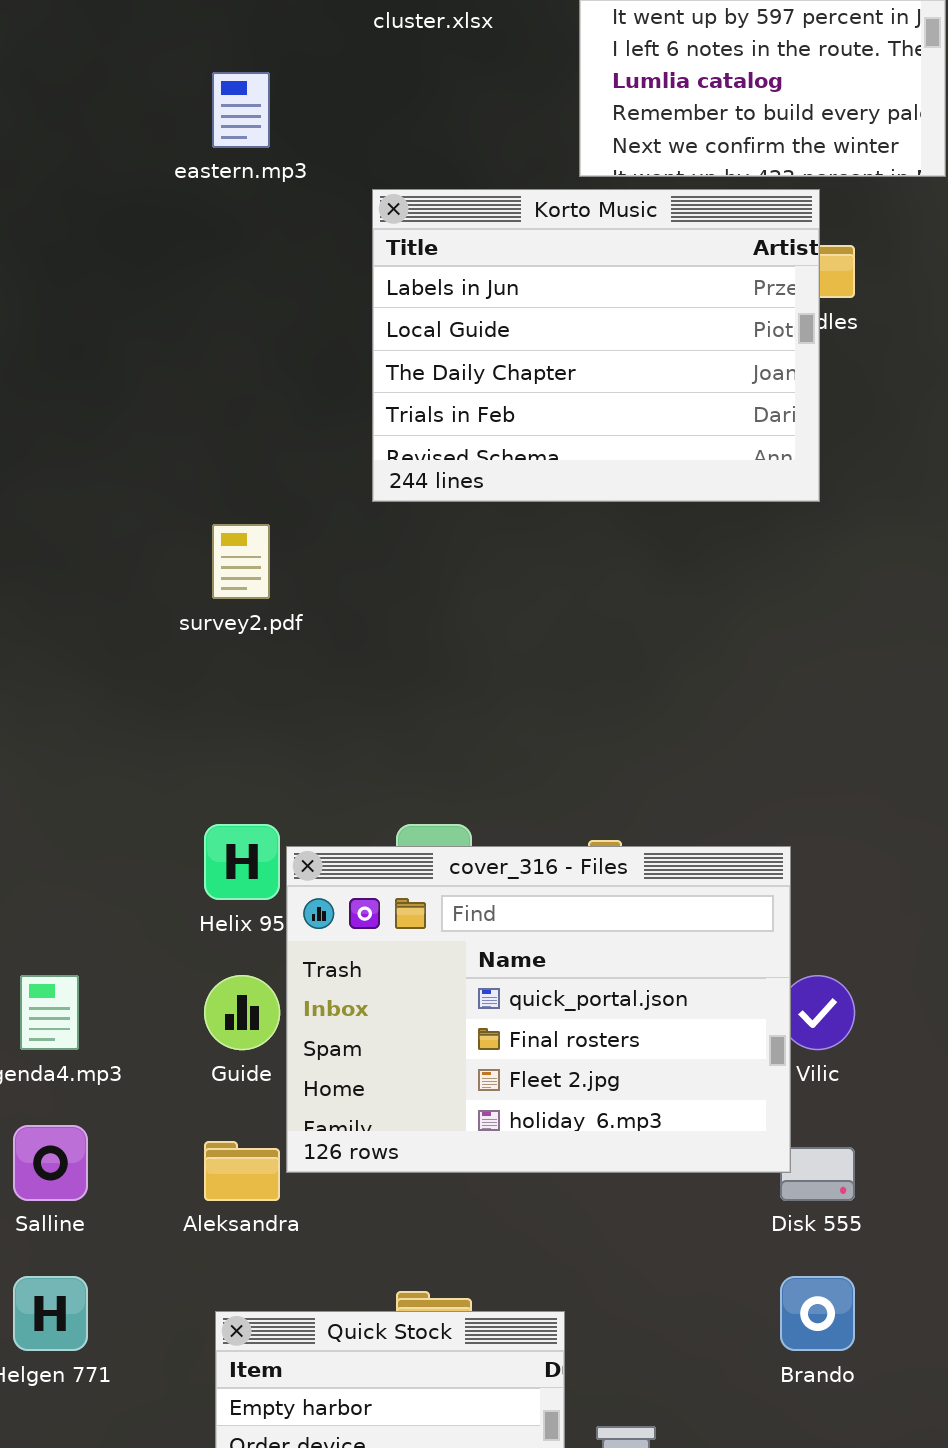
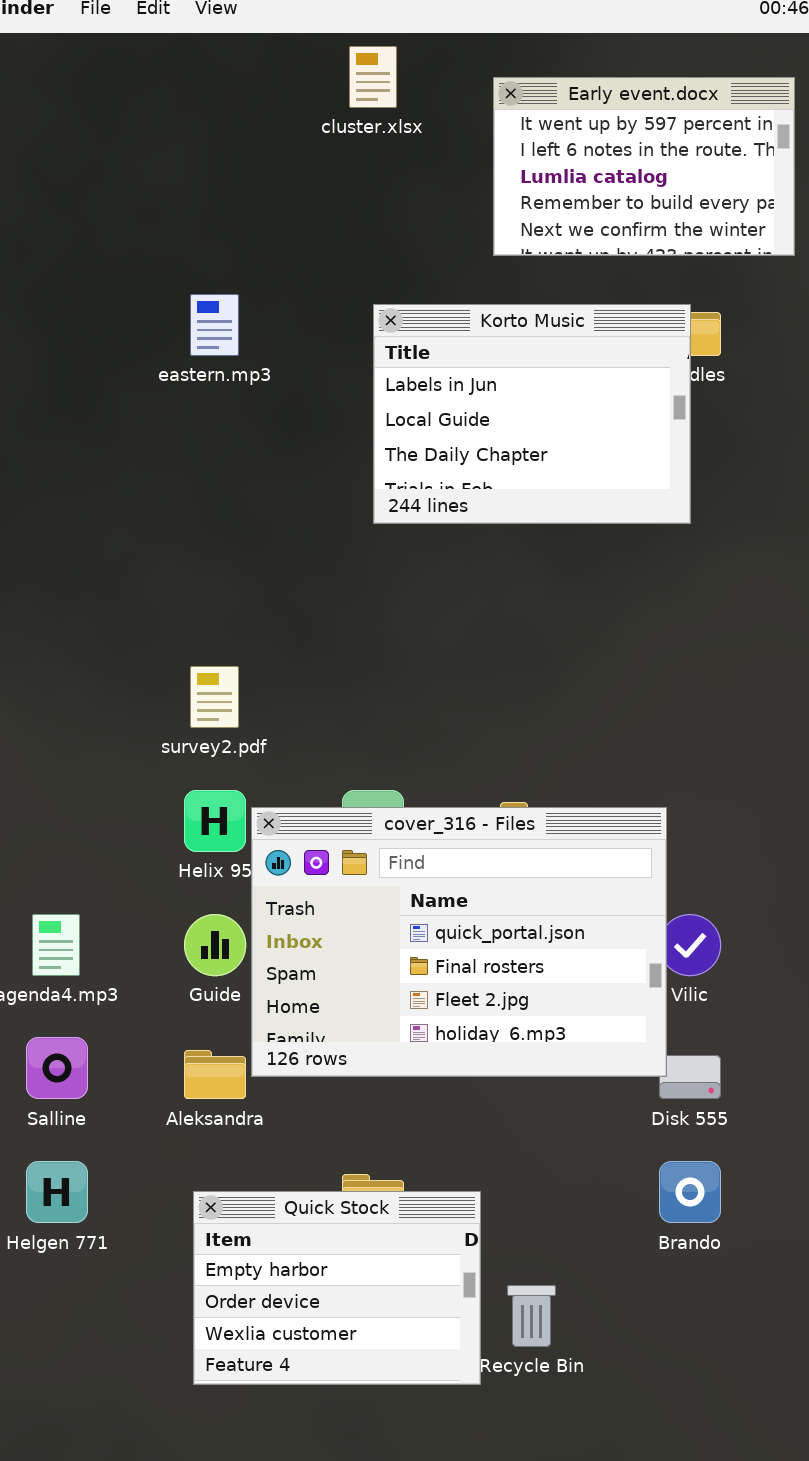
eastern.mp3: [212,72,270,148] -> [190,294,239,356], moved
Korto Music: [372,189,820,502] -> [373,304,691,524], resized
survey2.pdf: [212,524,270,599] -> [190,666,239,728], moved

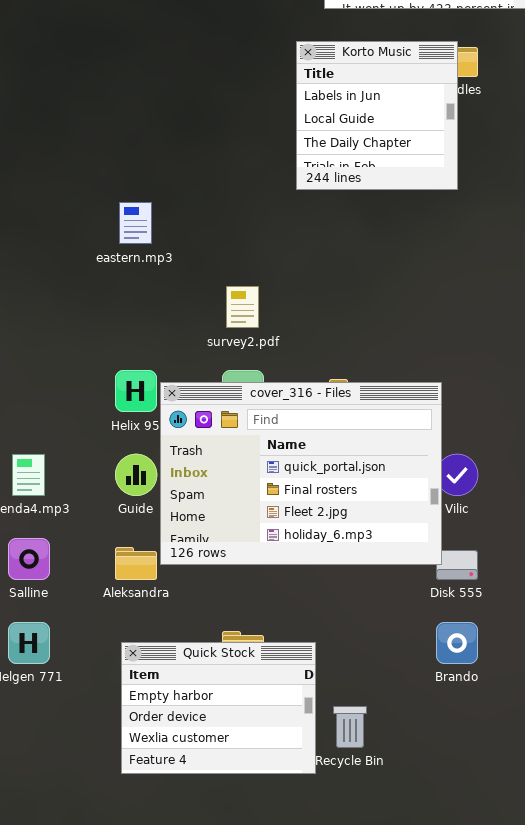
eastern.mp3: [190,294,239,356] -> [119,202,152,244], moved
Korto Music: [373,304,691,524] -> [296,41,458,190], resized
survey2.pdf: [190,666,239,728] -> [226,286,259,328], moved

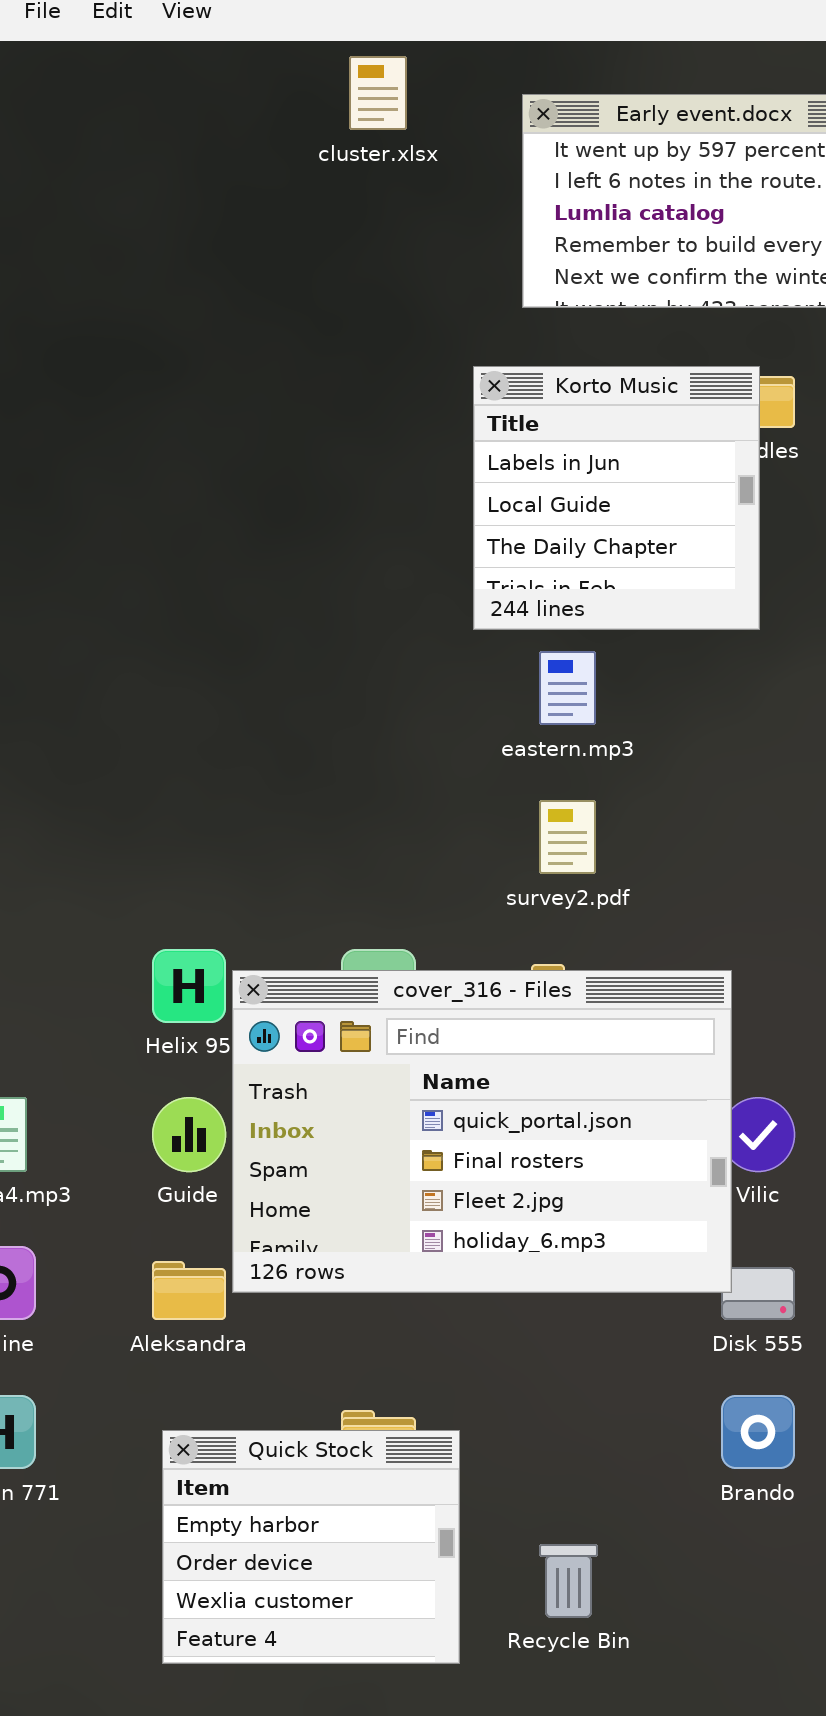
eastern.mp3: [119,202,152,244] -> [539,651,596,725], moved
survey2.pdf: [226,286,259,328] -> [539,800,596,874], moved
Quick Stock: [121,642,316,774] -> [162,1430,460,1664], resized

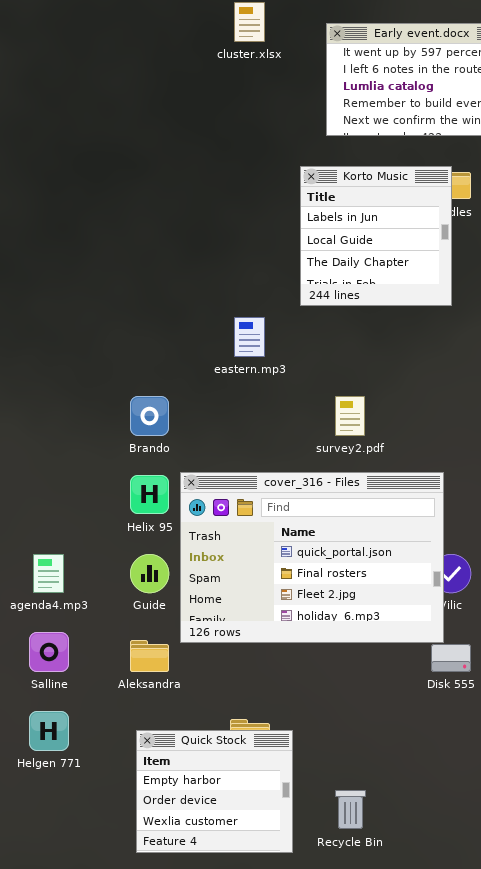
eastern.mp3: [539,651,596,725] -> [234,317,265,357], moved
cover_316 - Files: [232,970,732,1293] -> [180,472,444,643], moved
Brando: [721,1395,795,1469] -> [130,396,169,436], moved

